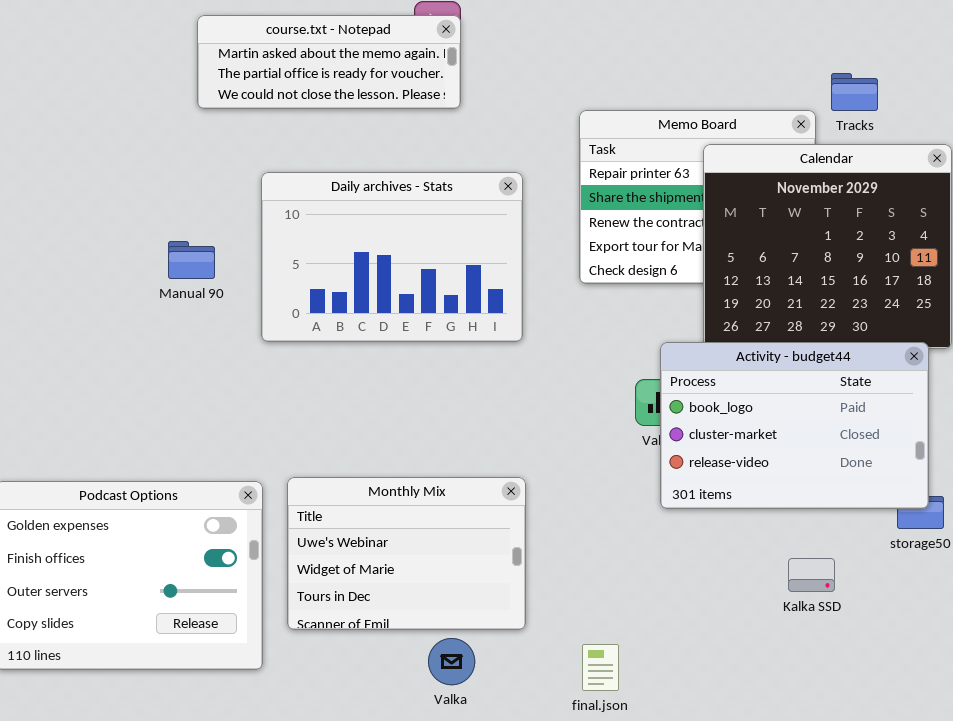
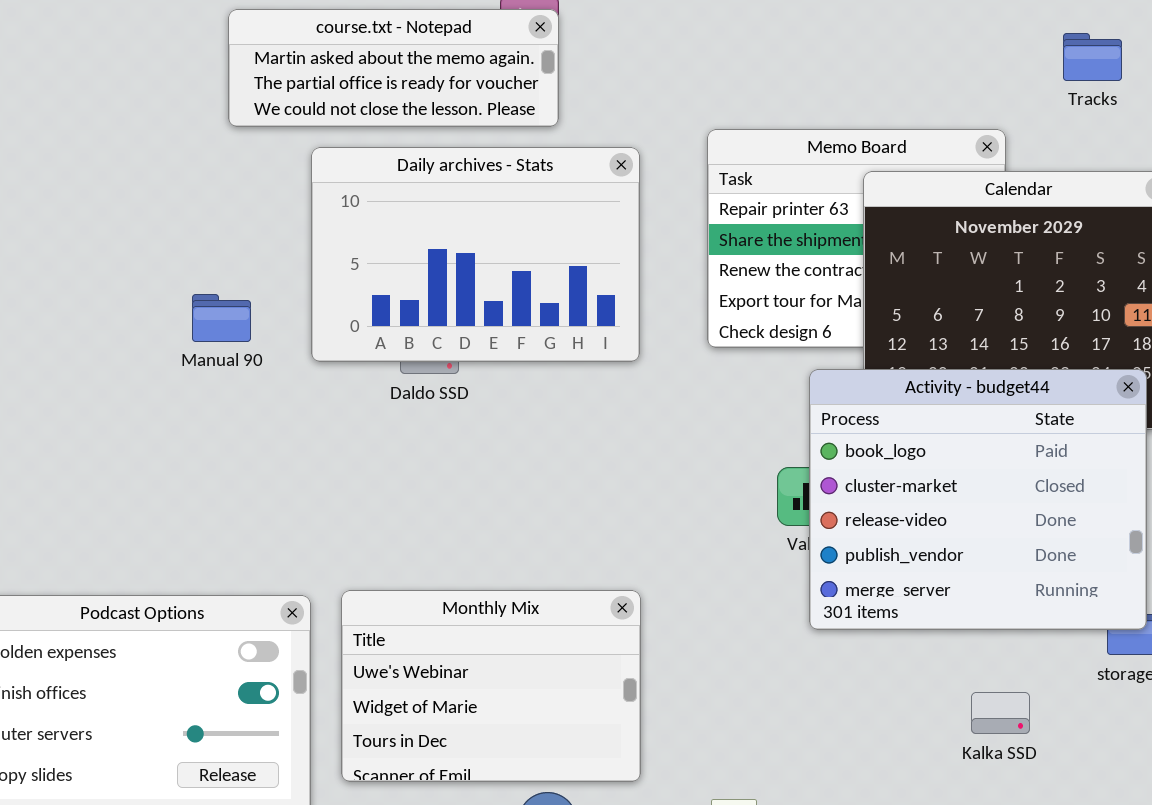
Tracks: [831,73,878,111] -> [1063,33,1122,81], moved
Daily archives - Stats: [261,172,523,342] -> [311,147,640,362], moved
Activity - budget44: [660,342,929,509] -> [809,369,1147,630], resized

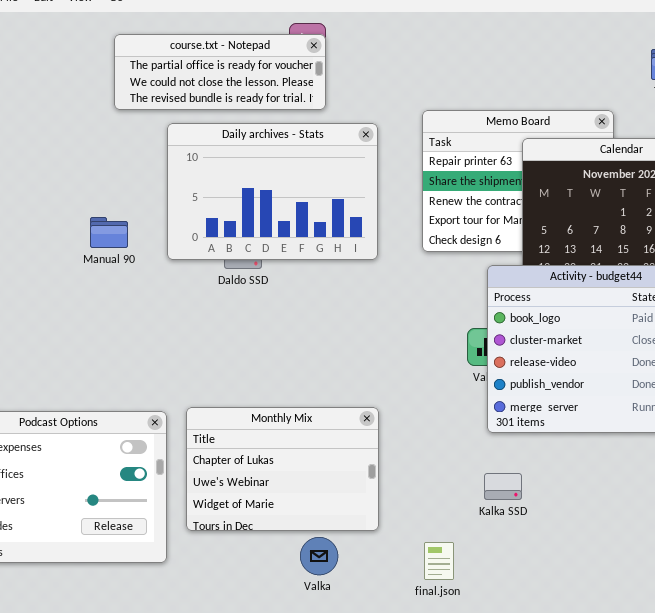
course.txt - Notepad: [228,9,559,127] -> [114,34,326,110], scrolled down 1 row
Monthly Mix: [341,590,641,782] -> [186,407,379,531], scrolled up 1 row
Kalka SSD: [971,692,1030,734] -> [484,473,522,500], moved

